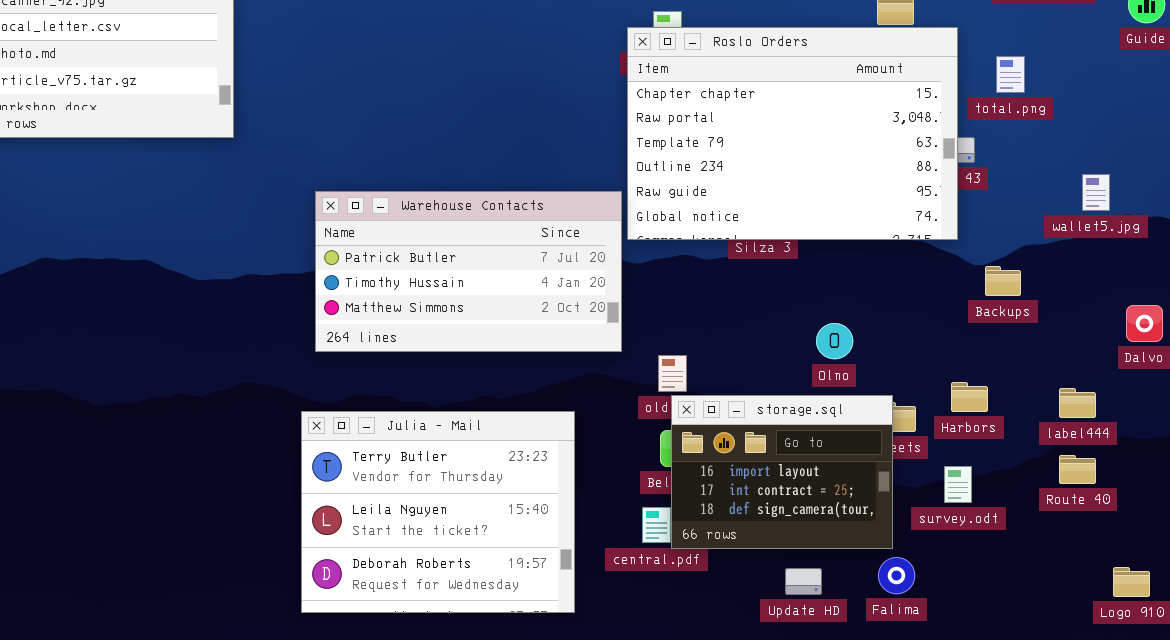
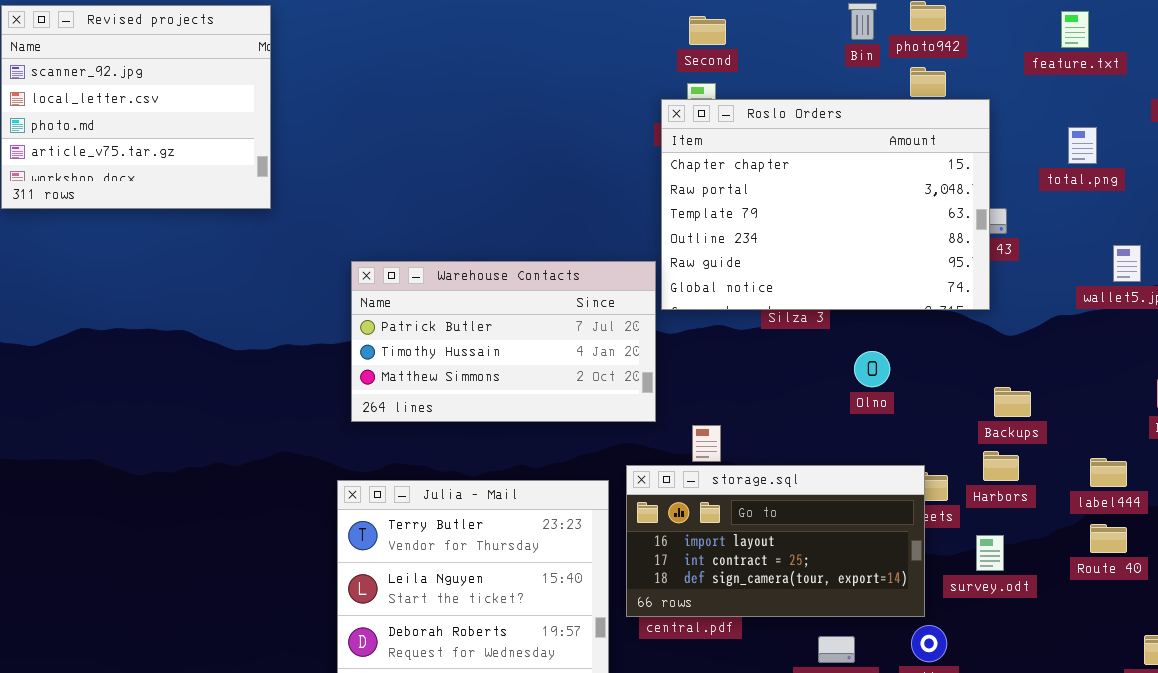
total.png: [996,56,1025,93] -> [1068,127,1097,164], moved
Backups: [985,266,1021,296] -> [994,387,1031,417], moved
Olno: [816,323,853,359] -> [854,351,890,387], moved
storage.sql: [671,395,893,549] -> [626,465,925,617], resized

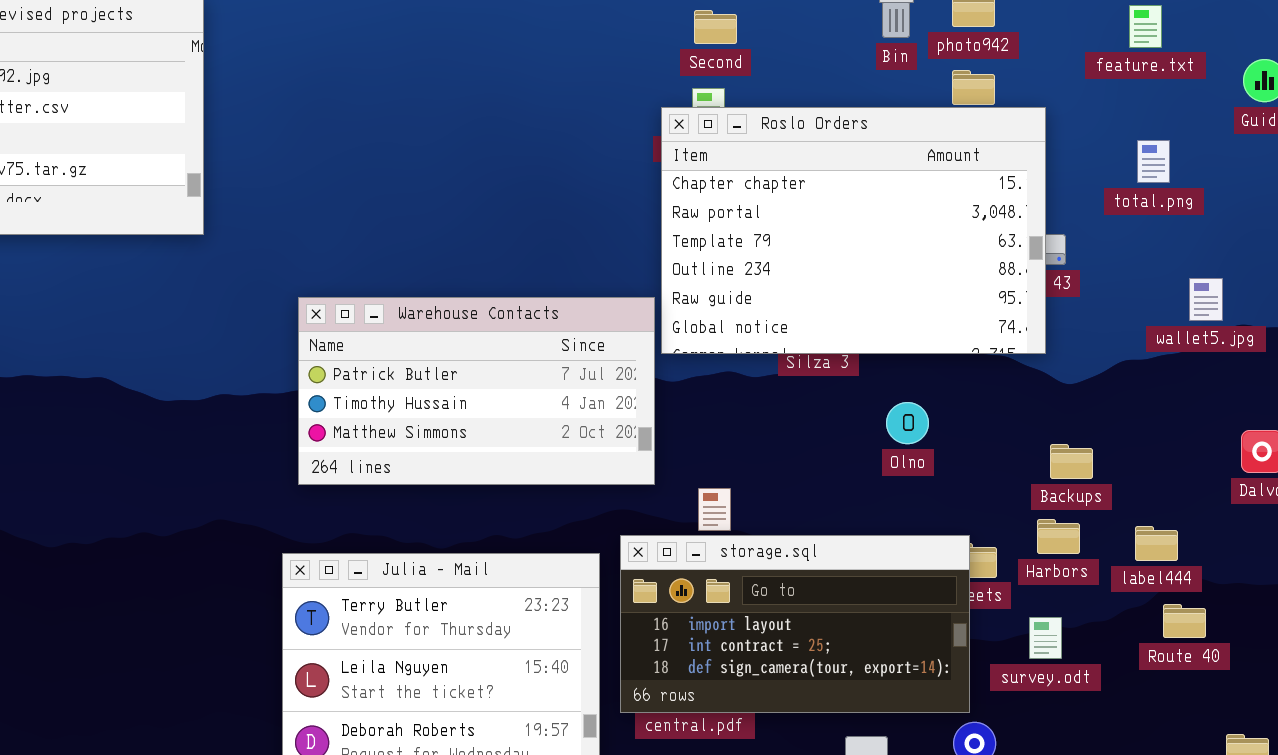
label444: [1090,458,1127,487] -> [1135,526,1178,561], moved

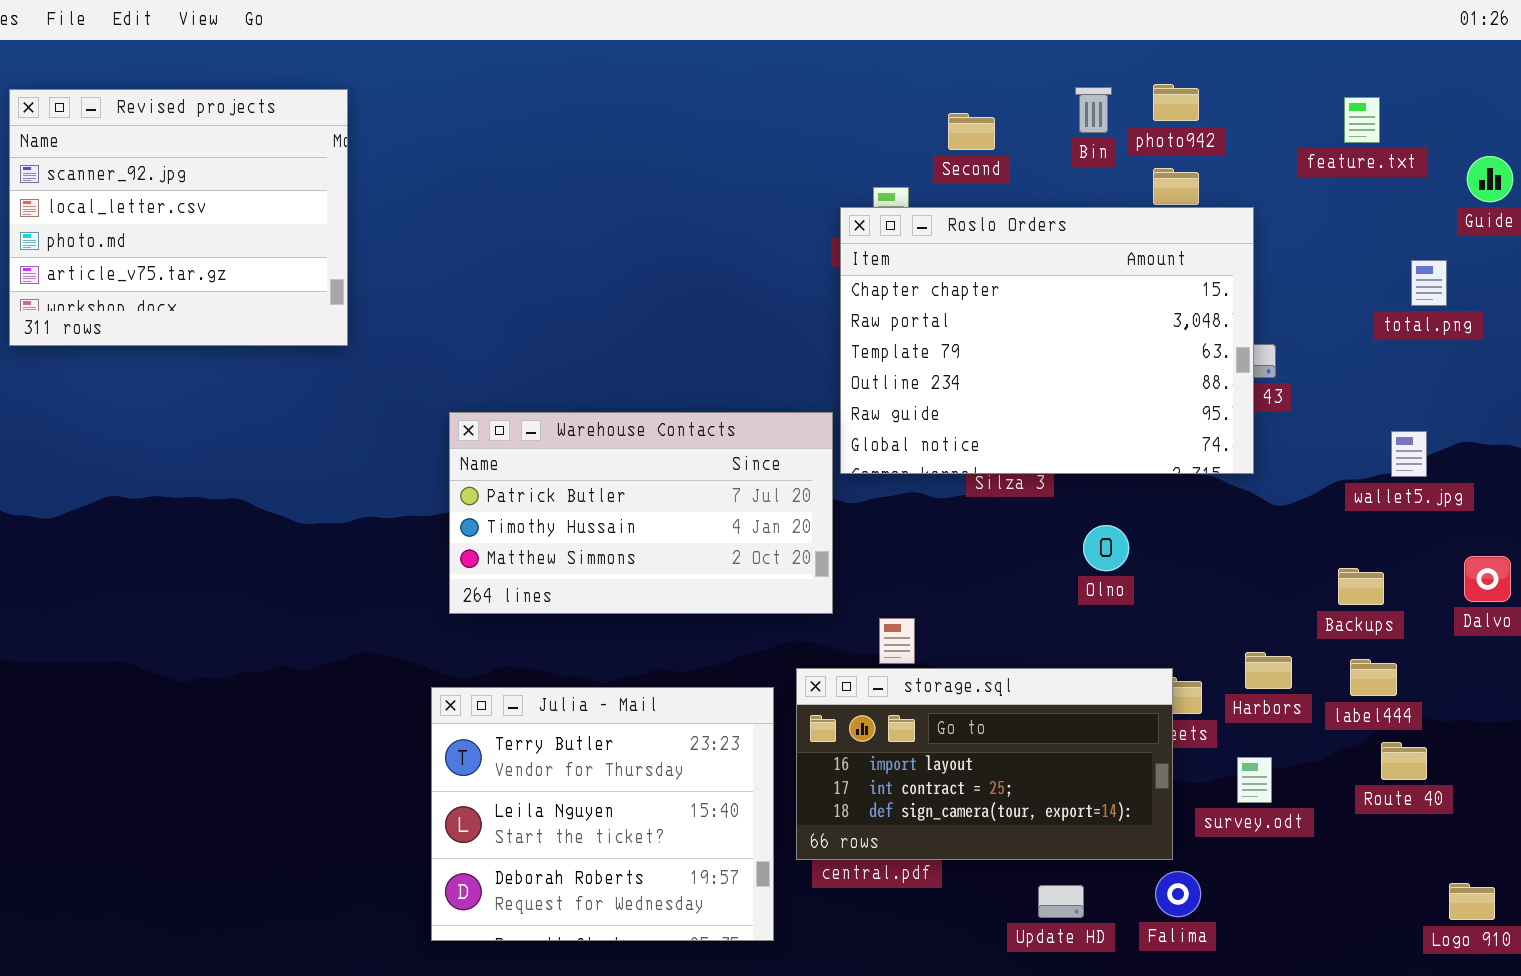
Second: [694,10,737,44] -> [948,113,995,150], moved
total.png: [1137,140,1170,183] -> [1411,260,1447,306], moved
wallet5.jpg: [1189,278,1223,321] -> [1391,431,1427,477], moved
Backups: [1050,444,1093,479] -> [1338,568,1384,605], moved

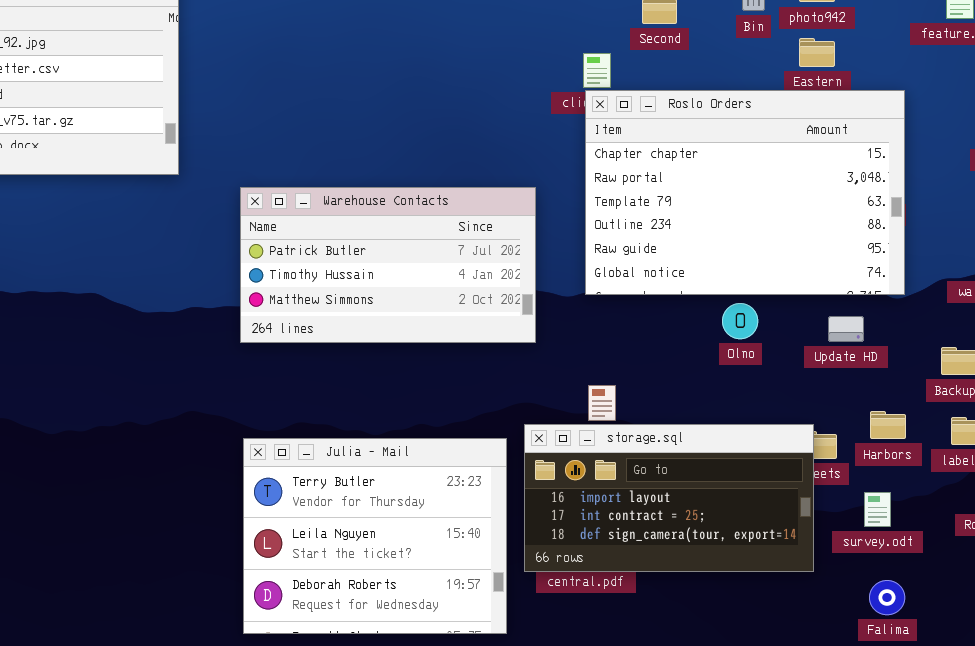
Roslo Orders: [840,207,1254,474] -> [585,90,905,295], moved
Warehouse Contacts: [449,412,833,614] -> [240,187,536,343], moved
Olno: [1083,525,1129,571] -> [722,303,758,339], moved
Falima: [1155,871,1201,917] -> [869,580,905,615], moved
Update HD: [1038,885,1084,918] -> [828,316,864,342], moved

